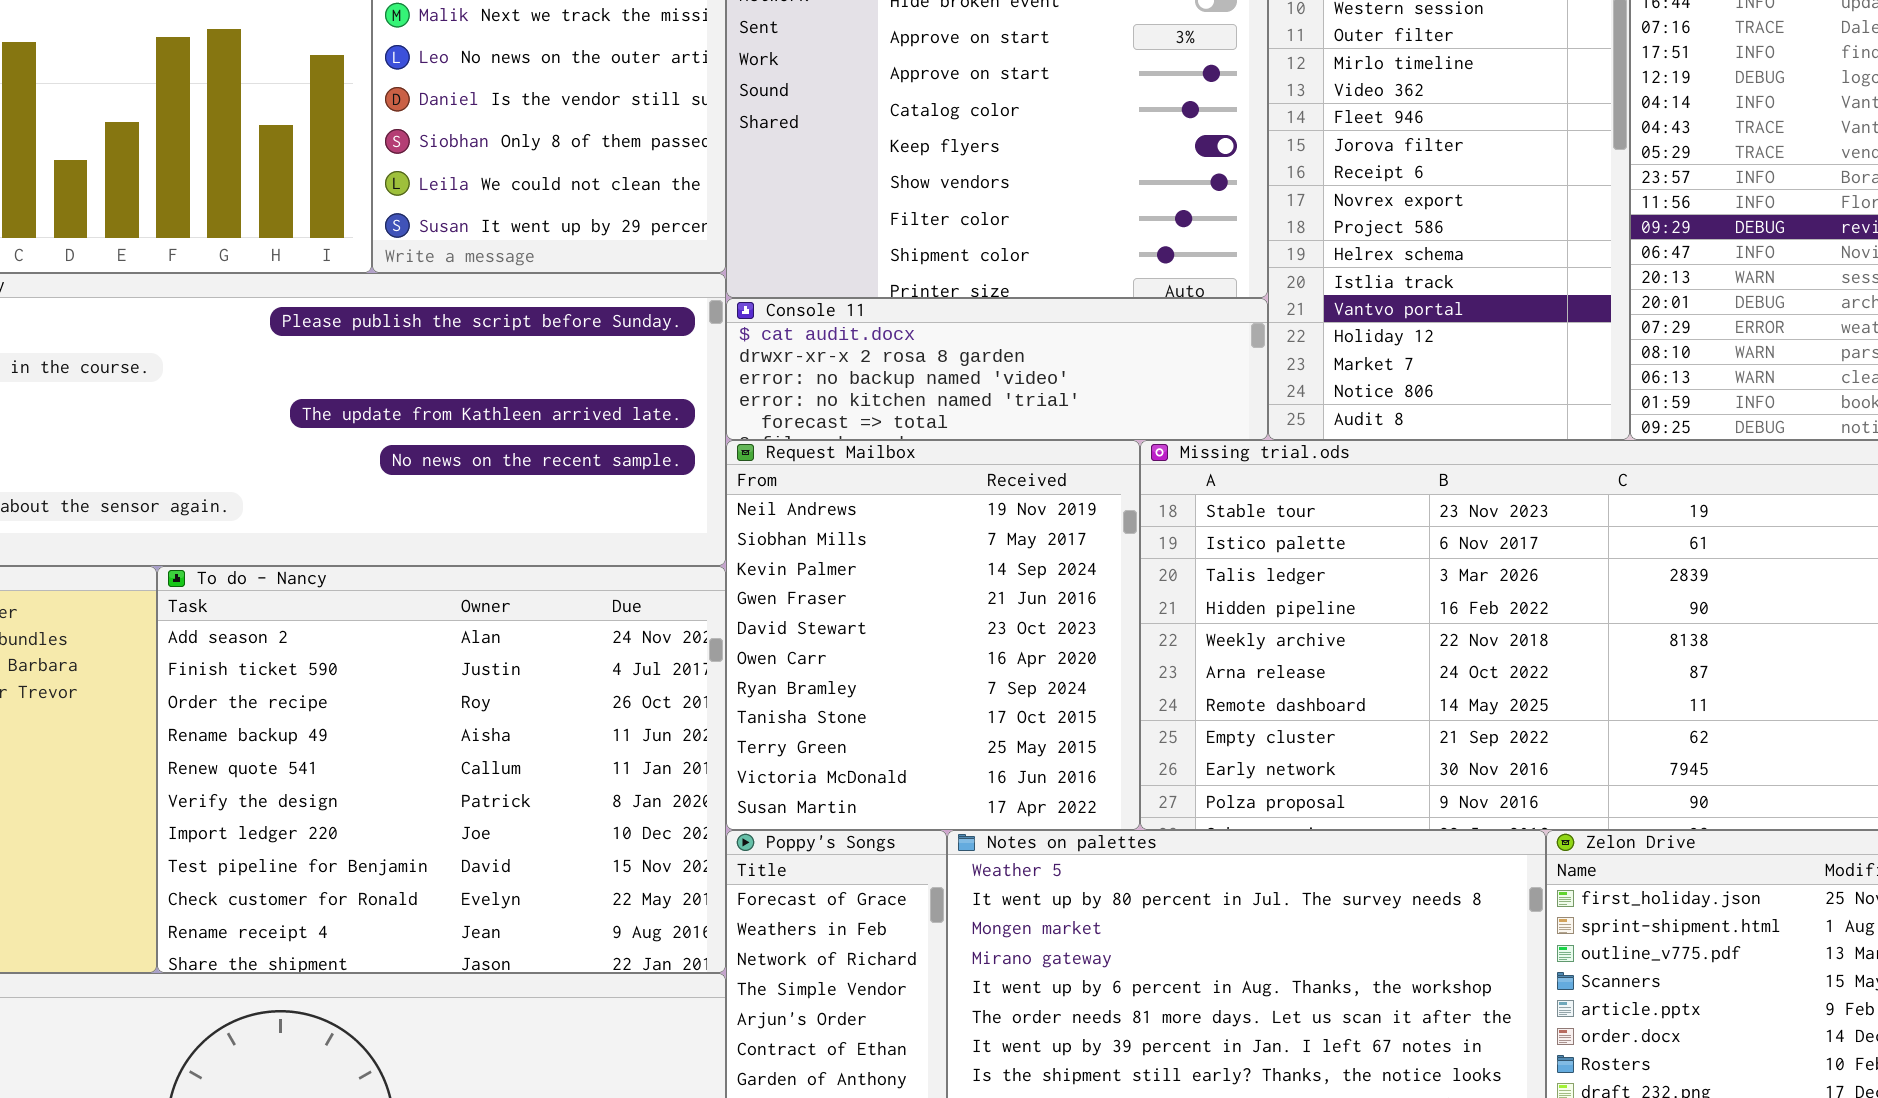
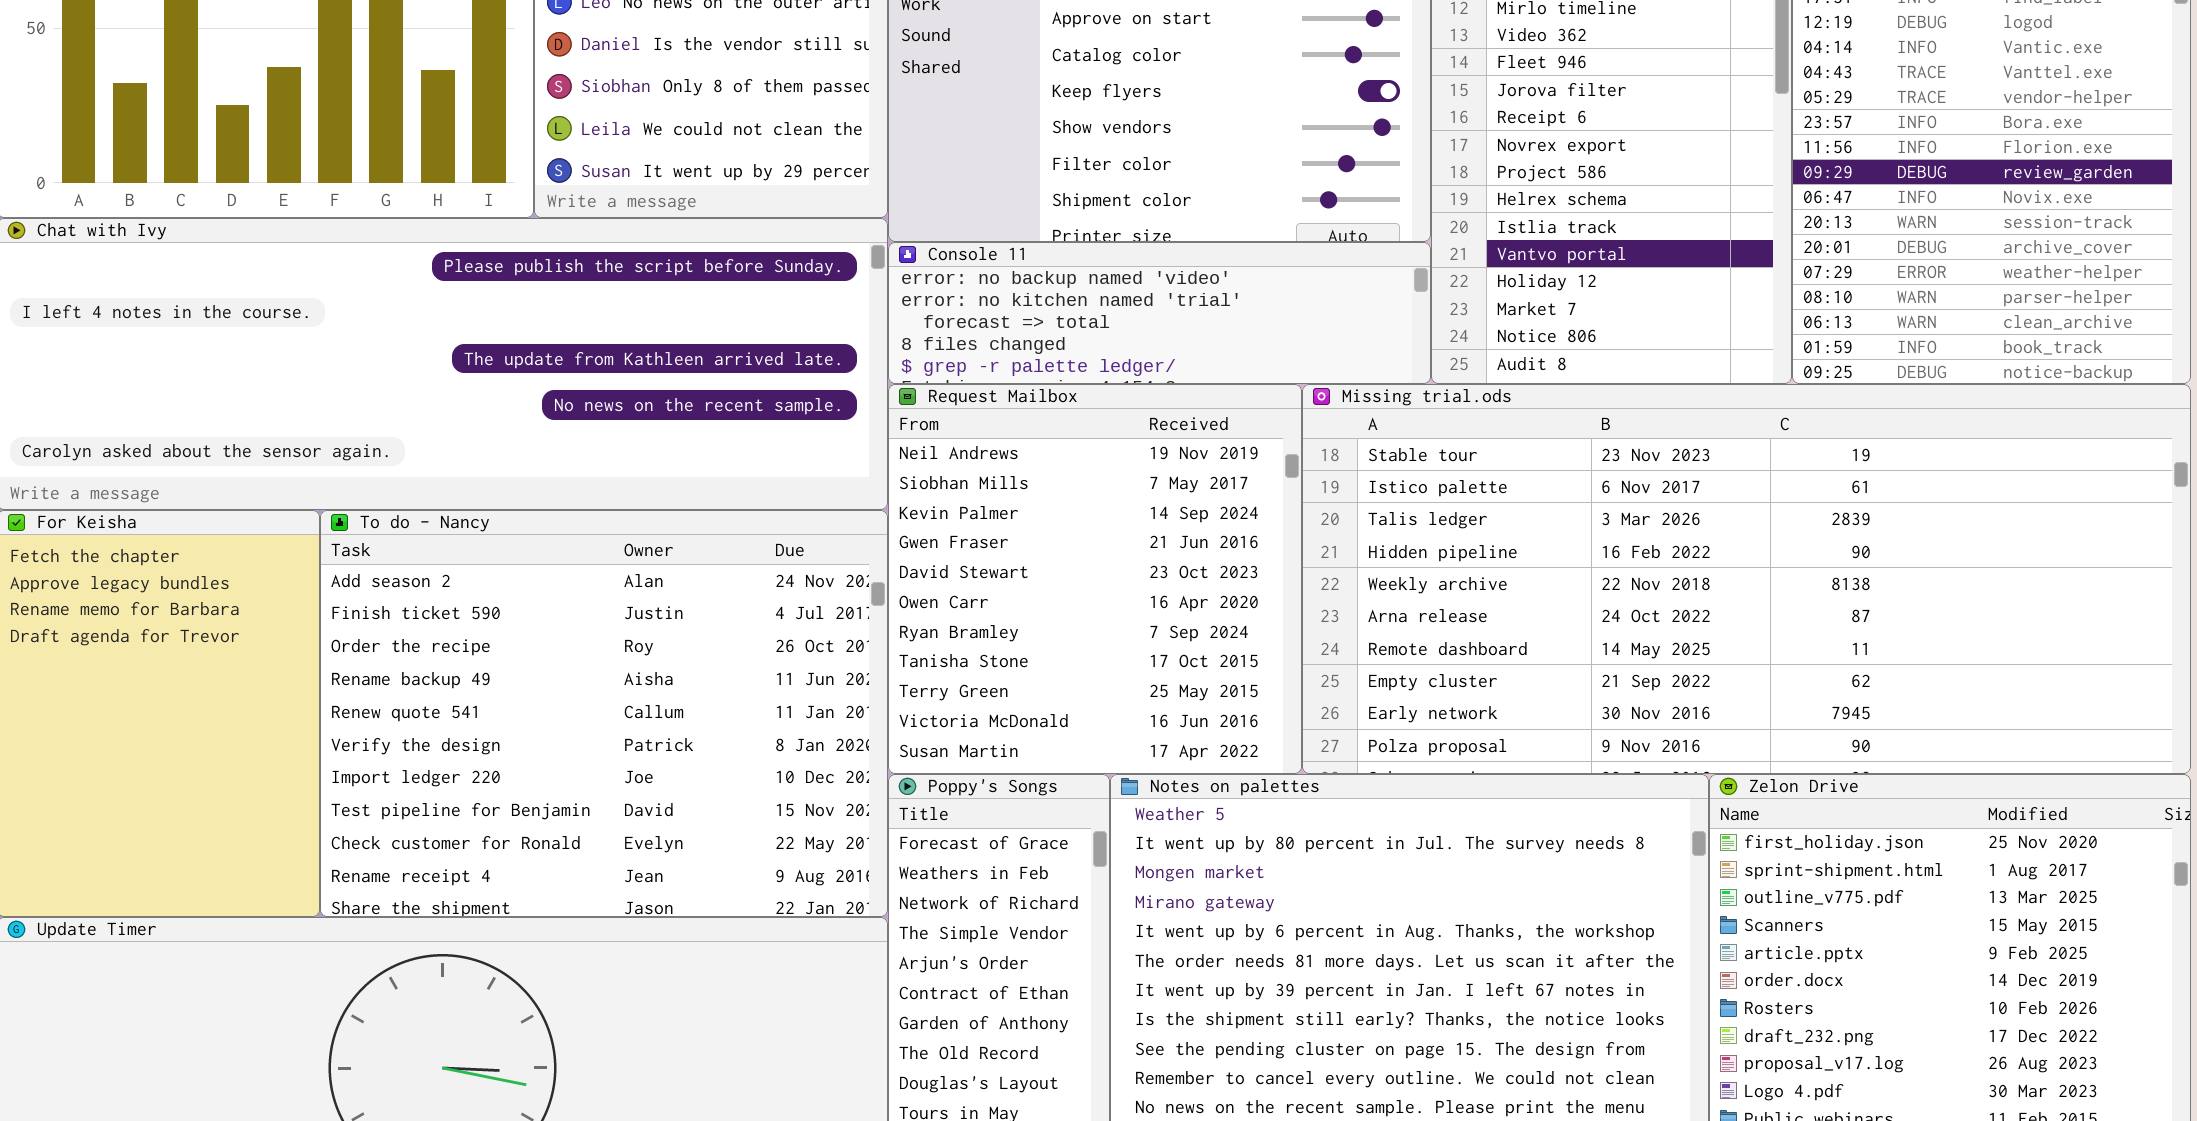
Console 11: [726,298,1268,440] -> [888,242,1431,384], scrolled down 2 rows

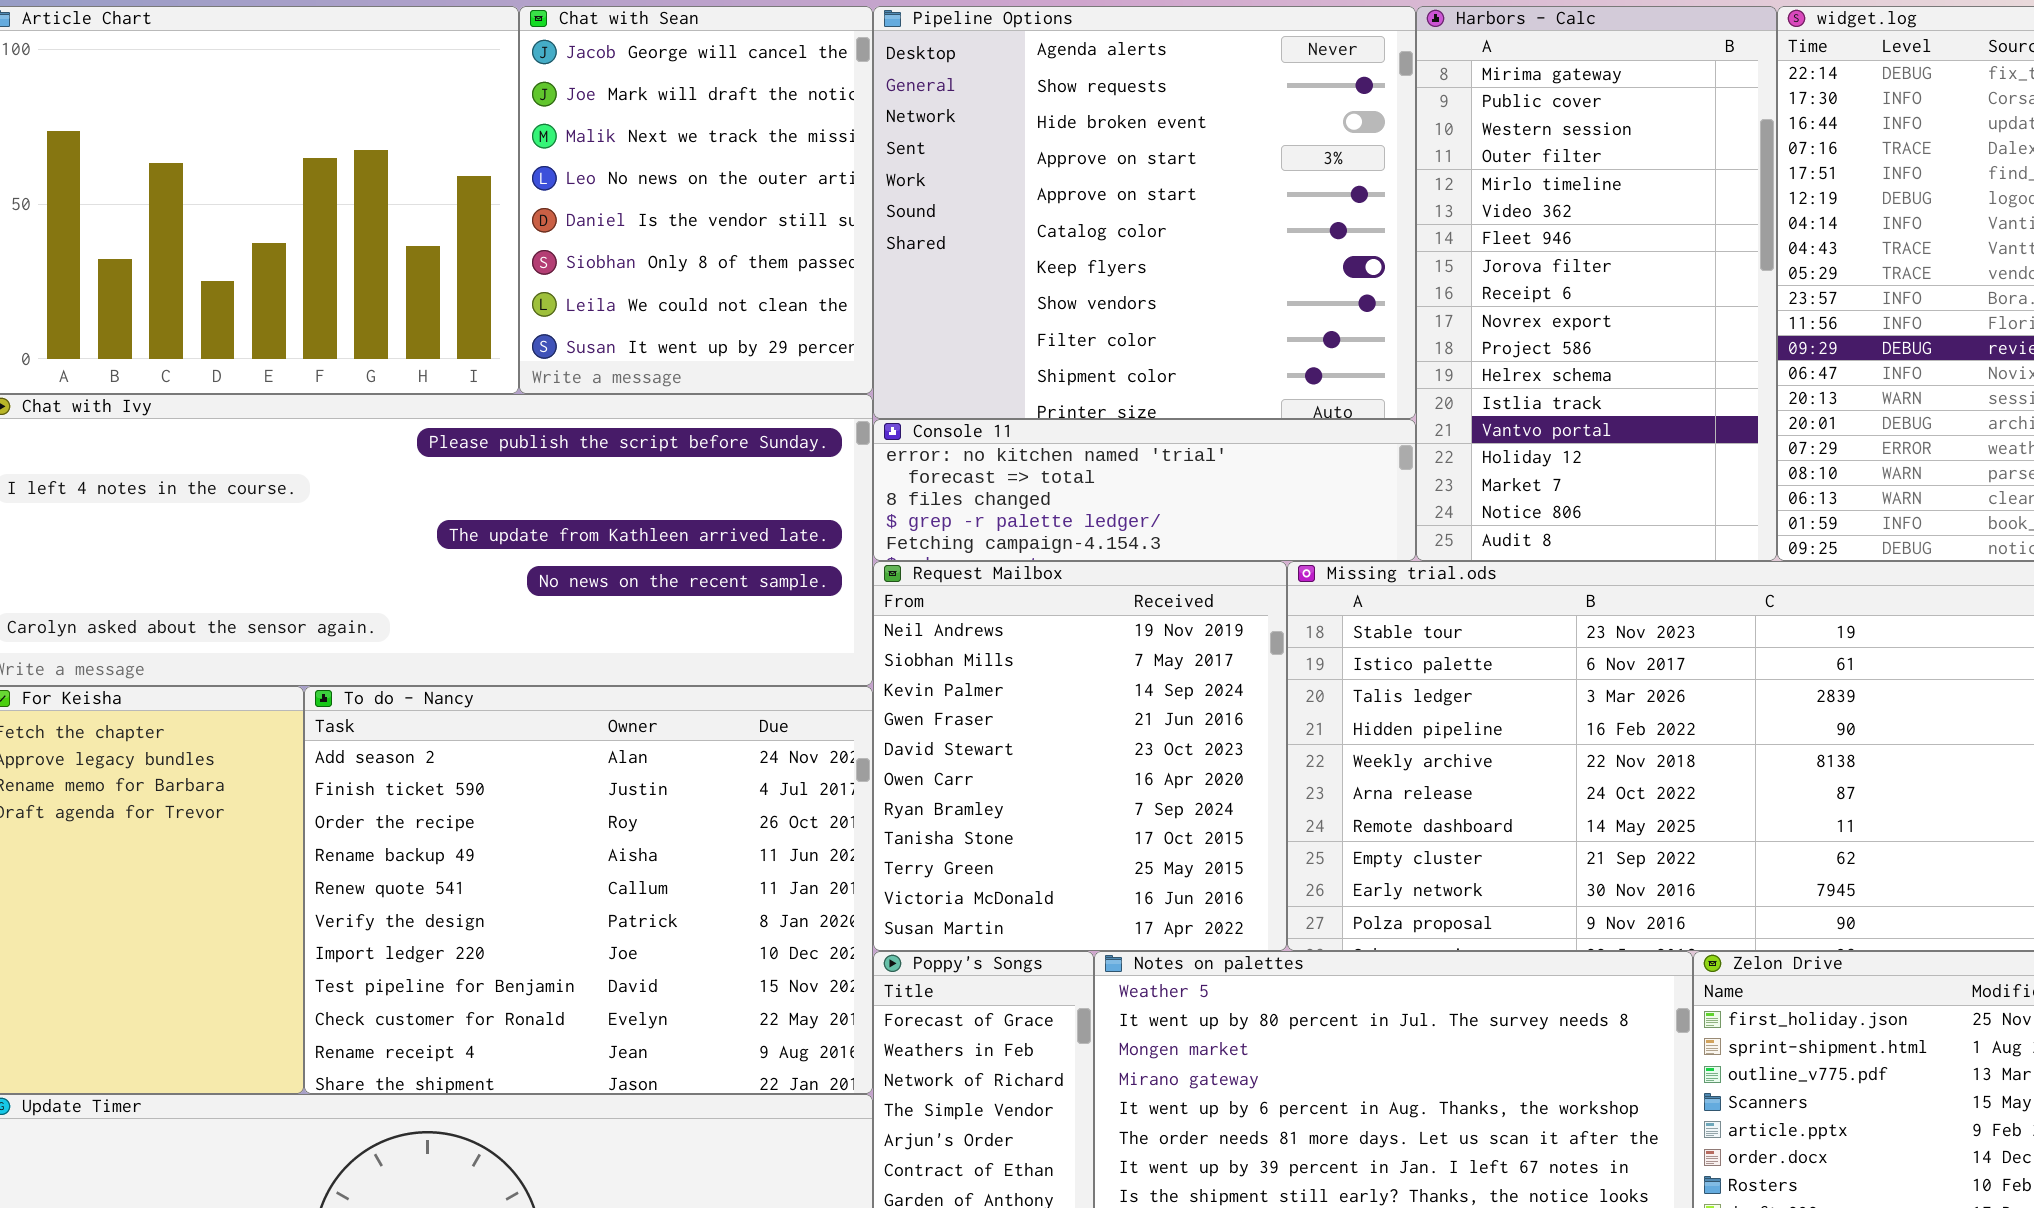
Console 11: [888,242,1431,384] -> [873,419,1416,561], scrolled down 1 row

